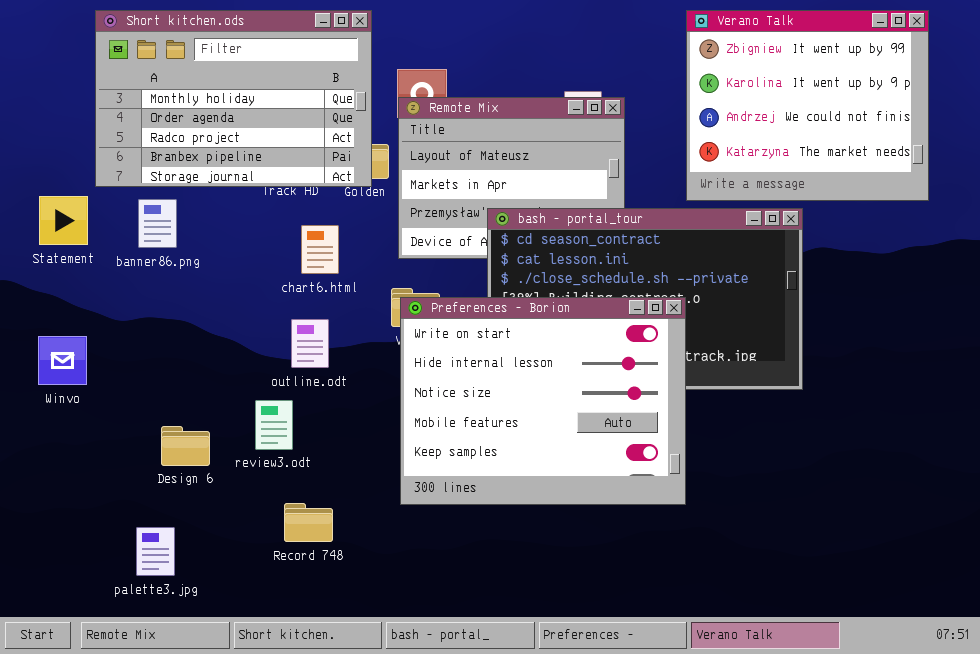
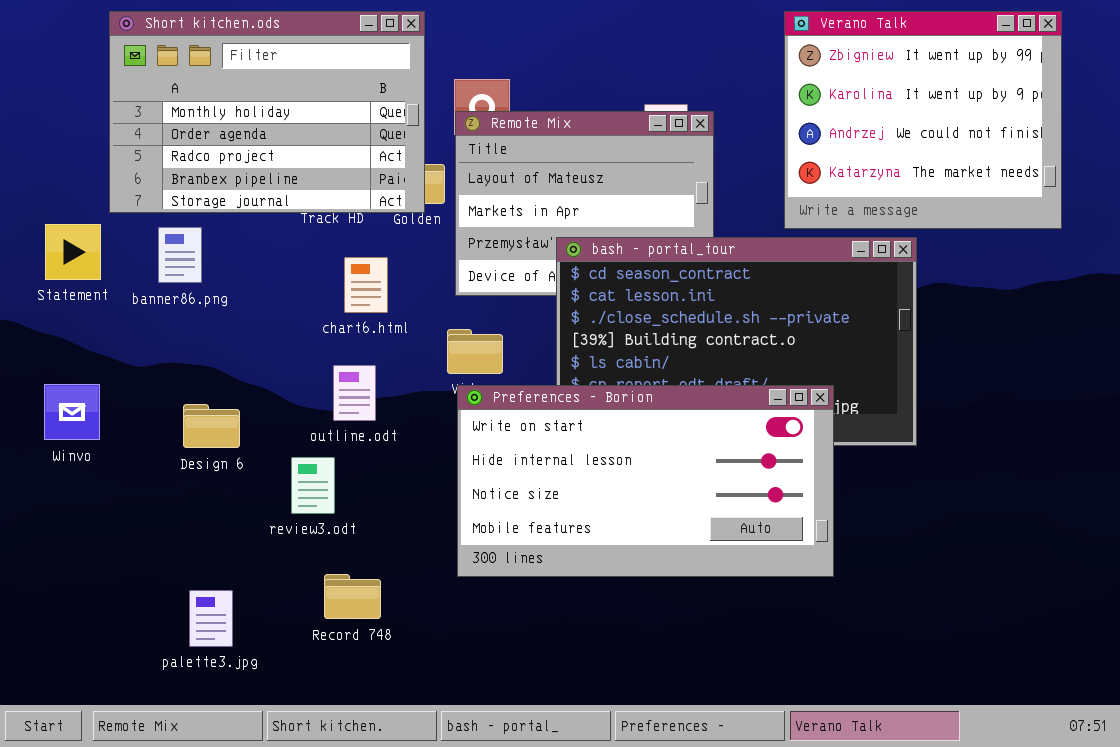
Preferences - Borion: [400,297,686,505] -> [457,385,834,577], resized
Design 6: [161,426,210,466] -> [183,404,240,448], moved
palette3.jpg: [136,527,175,576] -> [189,590,233,647], moved

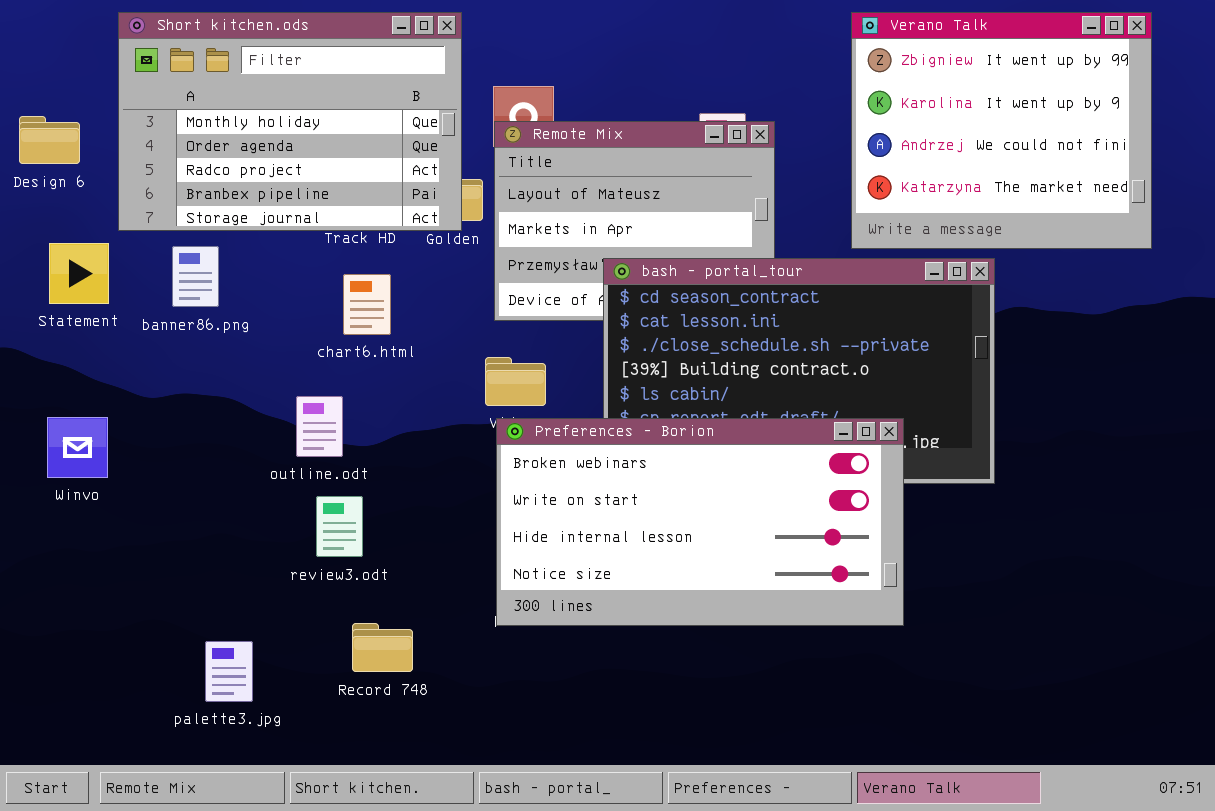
chart6.html: [344,257,388,313] -> [343,274,391,335], moved
outline.odt: [333,365,376,421] -> [296,396,343,457], moved
Preferences - Borion: [457,385,834,577] -> [496,418,904,626], scrolled up 1 row
Design 6: [183,404,240,448] -> [19,116,80,164], moved

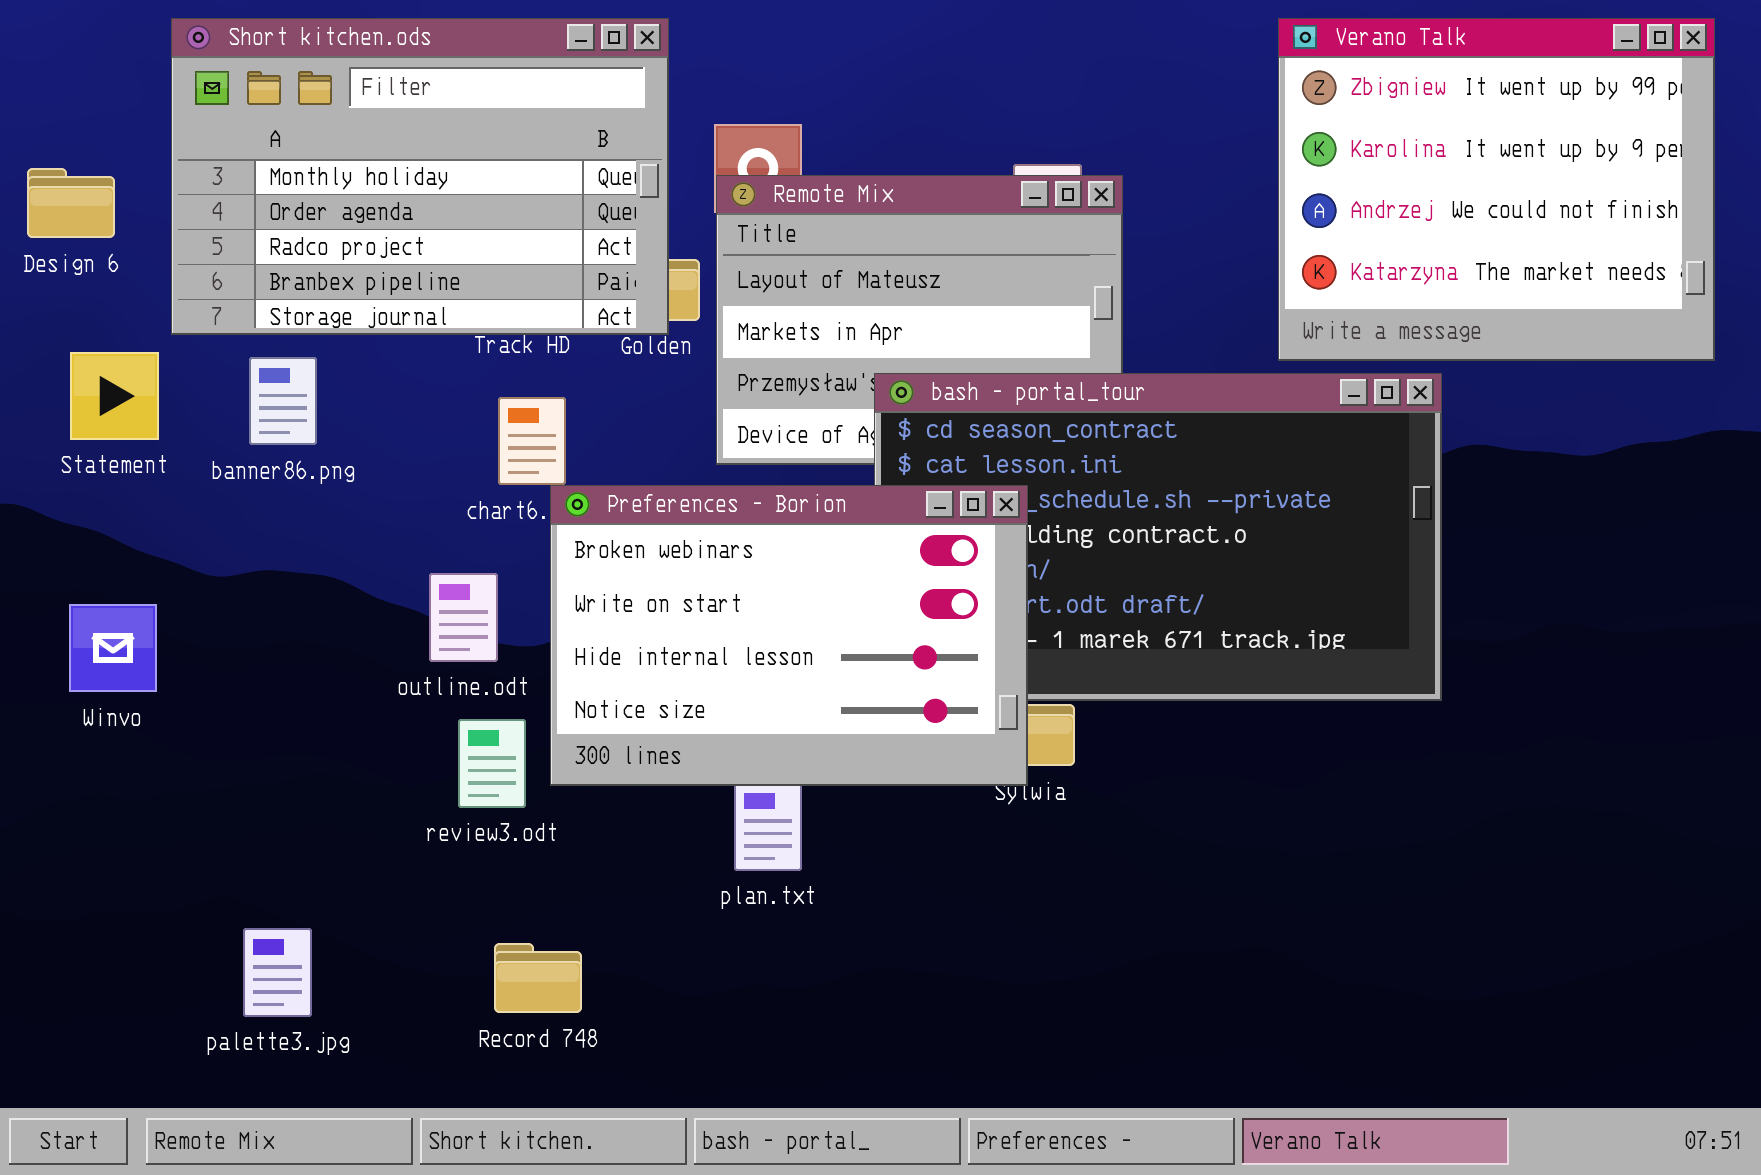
Verano Talk: [851,12,1152,249] -> [1278,18,1715,361], moved
Preferences - Borion: [496,418,904,626] -> [550,485,1028,786], moved, resized
Record 748: [352,623,413,672] -> [494,943,582,1013], moved
palette3.jpg: [205,641,253,702] -> [243,928,312,1017], moved

